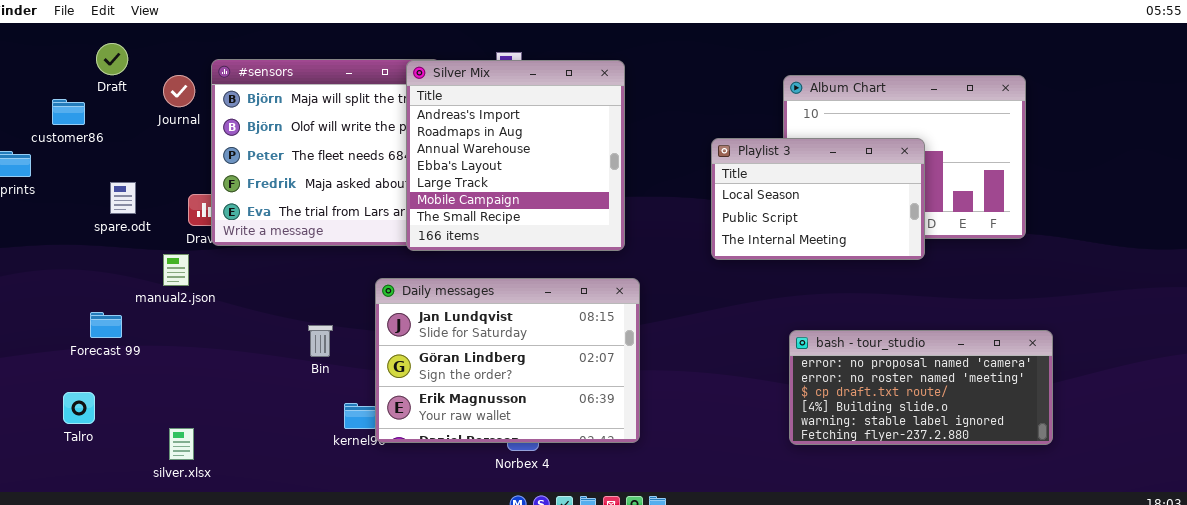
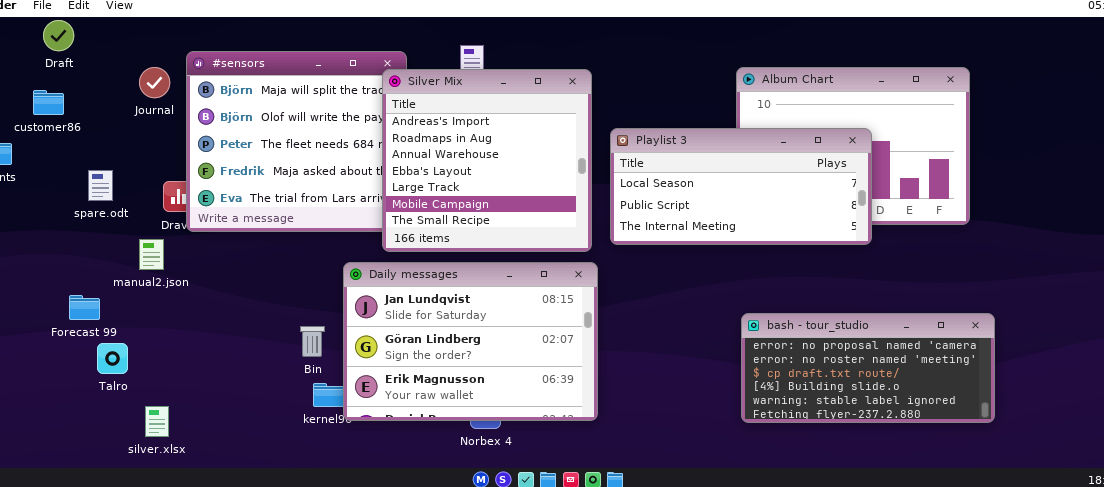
Draft: [96,43,128,75] -> [43,20,74,51], moved
Silver Mix: [406,60,625,251] -> [382,69,592,252], moved
Playlist 3: [711,138,925,260] -> [610,128,872,245], resized
Bin: [308,325,333,357] -> [300,326,325,357], moved
Talro: [63,392,95,424] -> [97,343,128,374], moved

